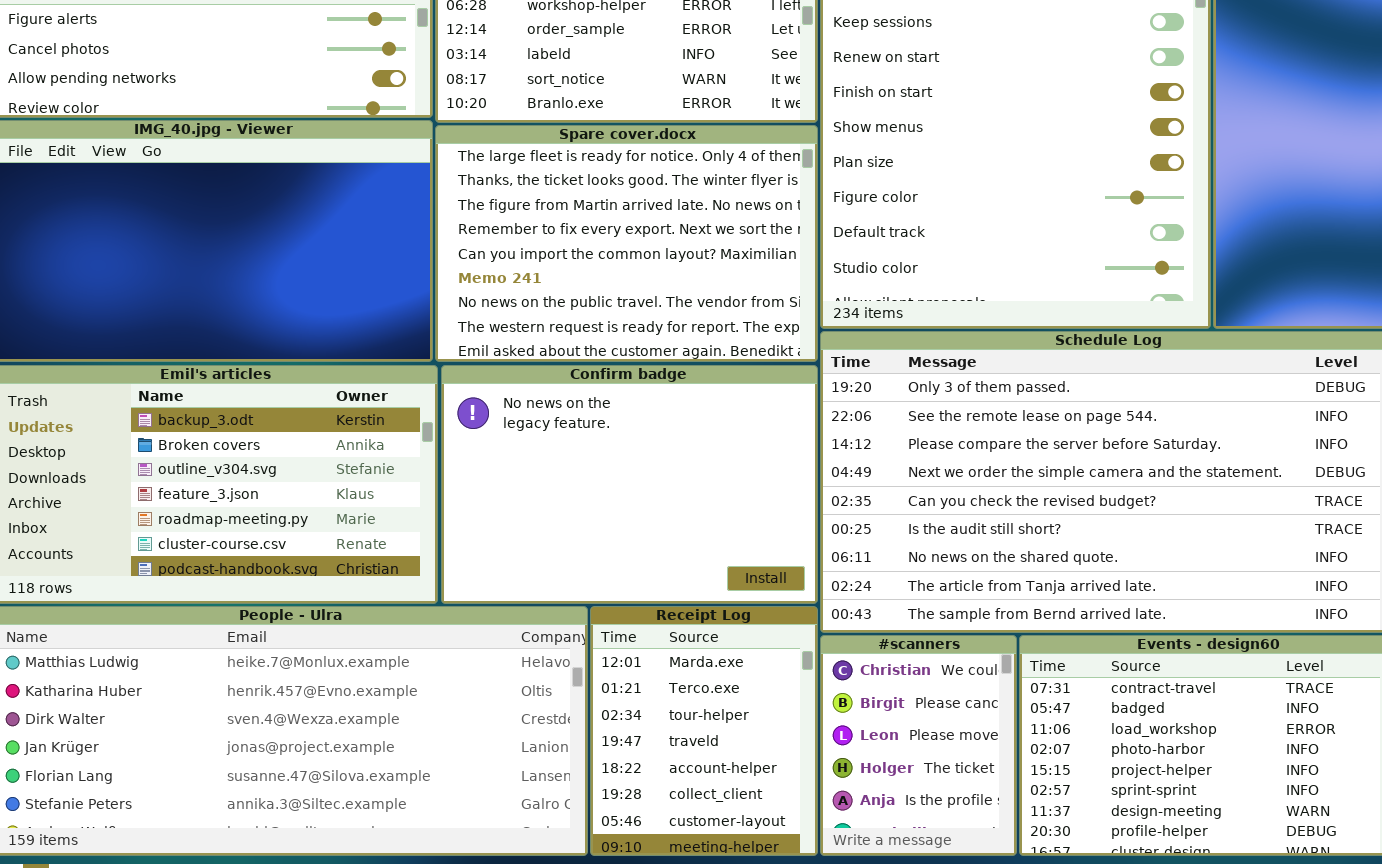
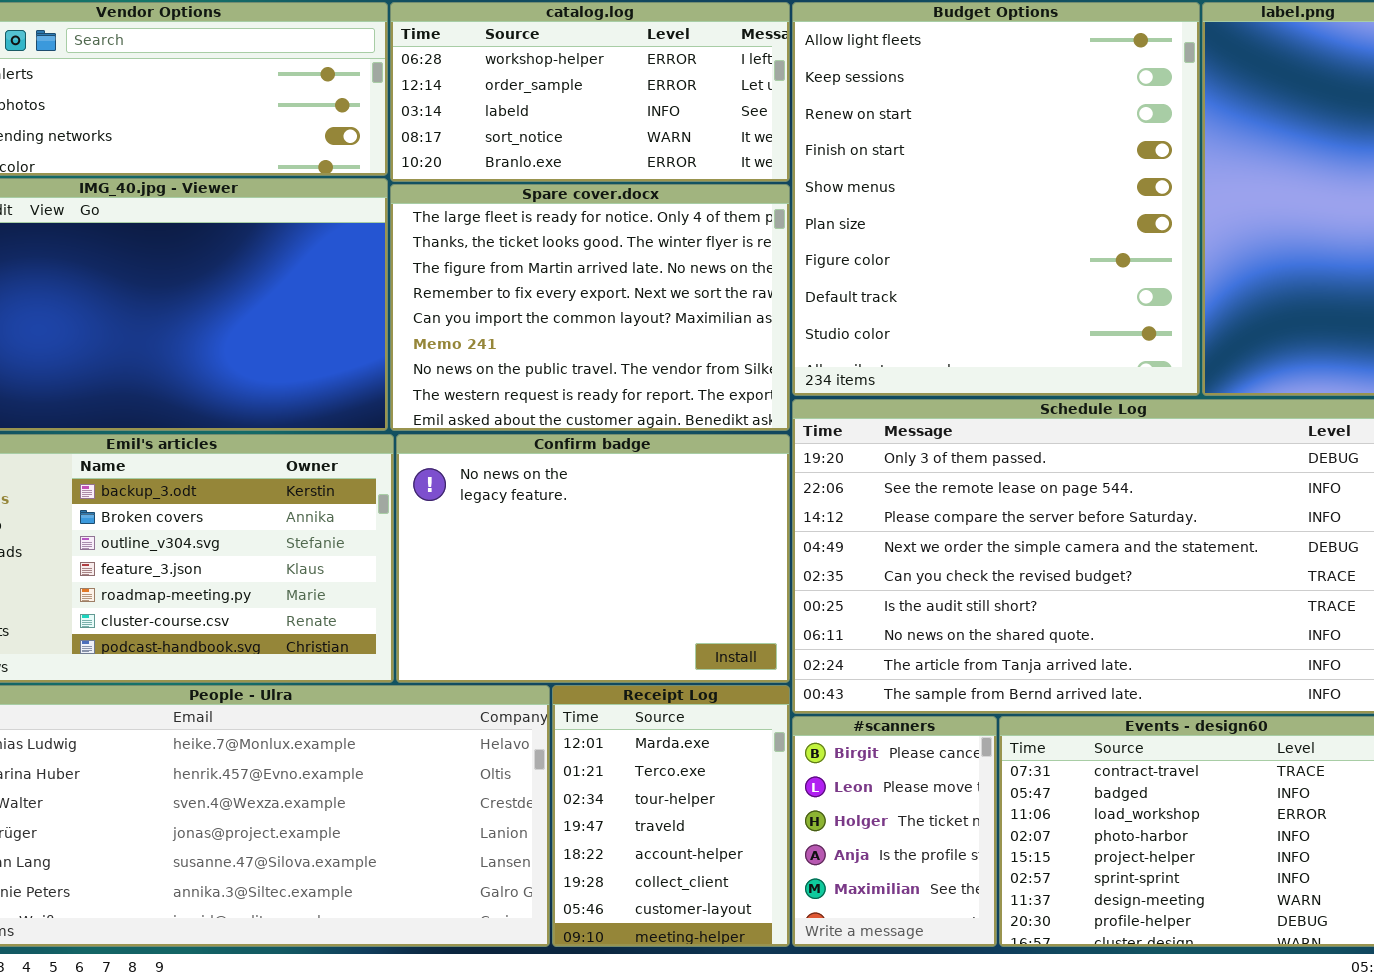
#scanners: [820,635,1017,856] -> [792,716,997,947], scrolled down 1 row

